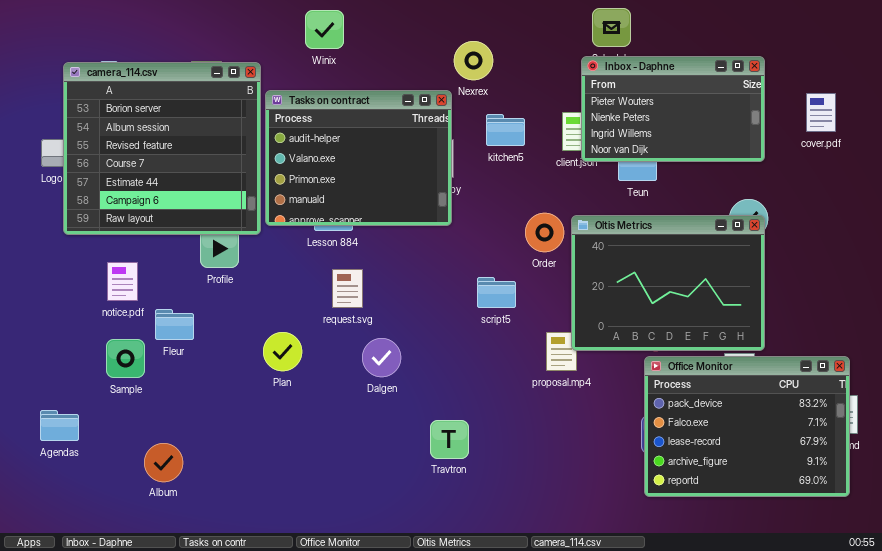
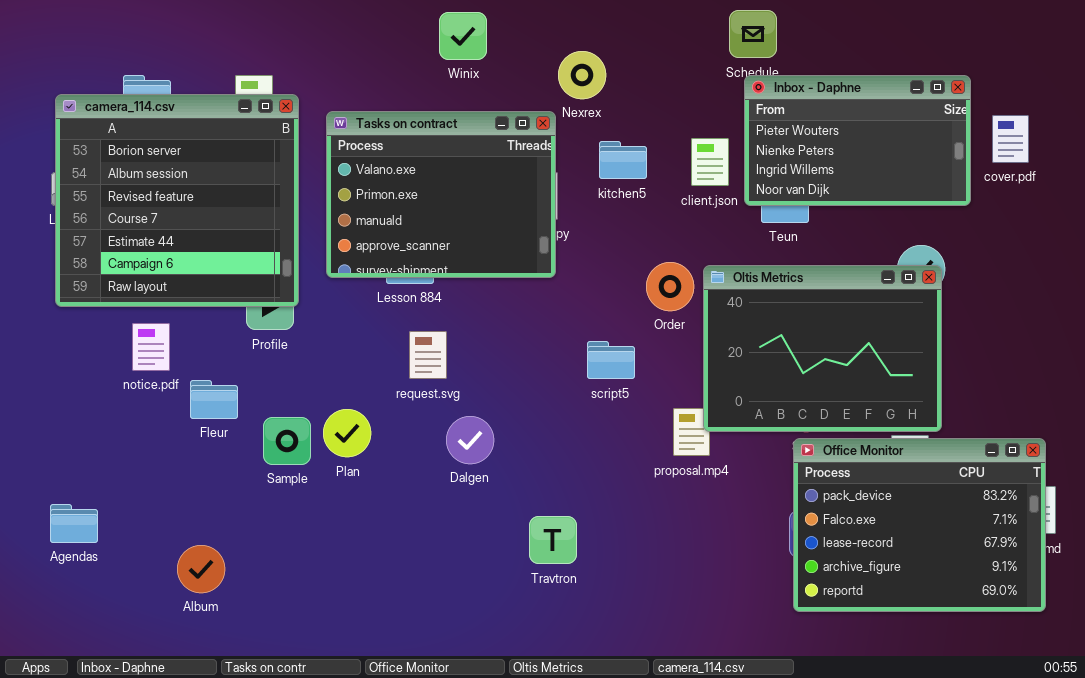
Winix: [305,10,344,49] -> [439,12,487,60], moved
Inbox - Daphne: [581,56,765,162] -> [744,75,971,206], moved
camera_114.csv: [63,62,261,235] -> [55,94,299,307], moved
Tasks on contract: [265,90,452,226] -> [326,111,556,278], scrolled down 1 row
Sample: [106,339,145,378] -> [263,417,311,465], moved

